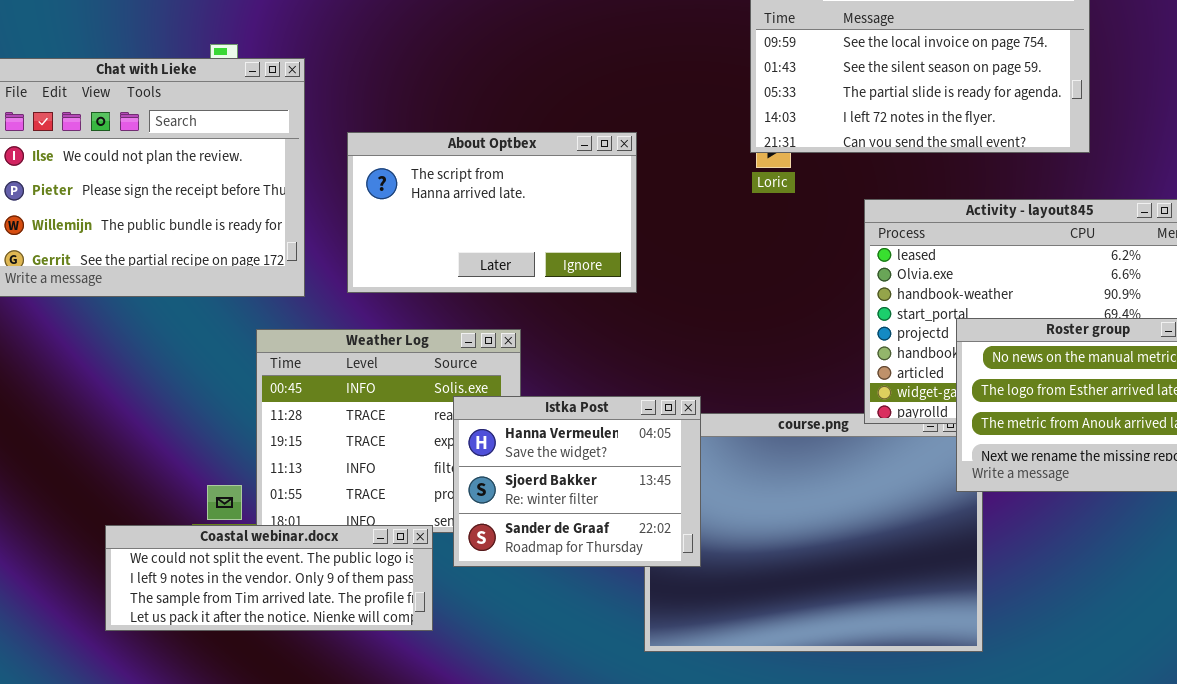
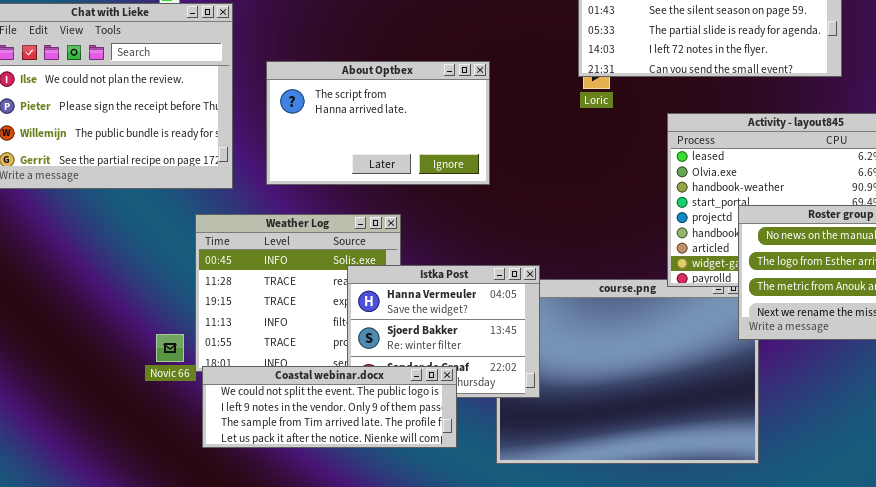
Coastal webinar.docx: [105,525,433,631] -> [202,366,457,448], moved

